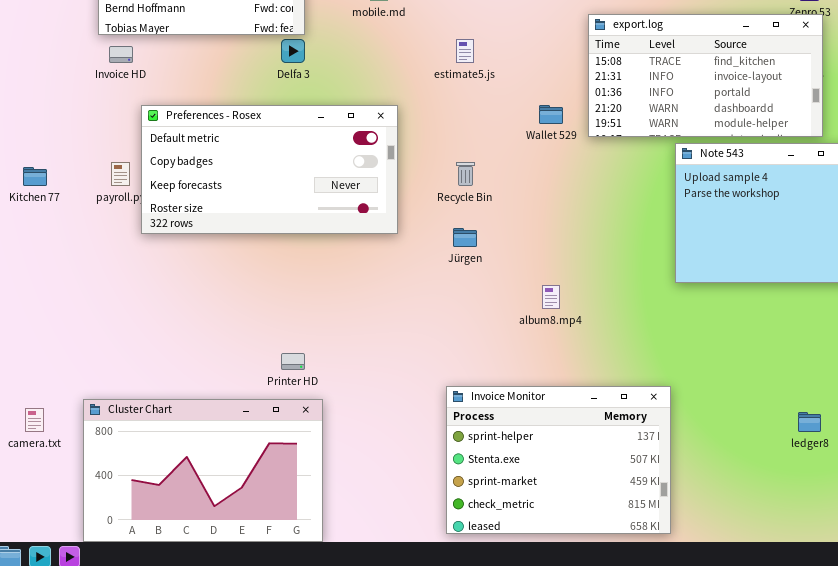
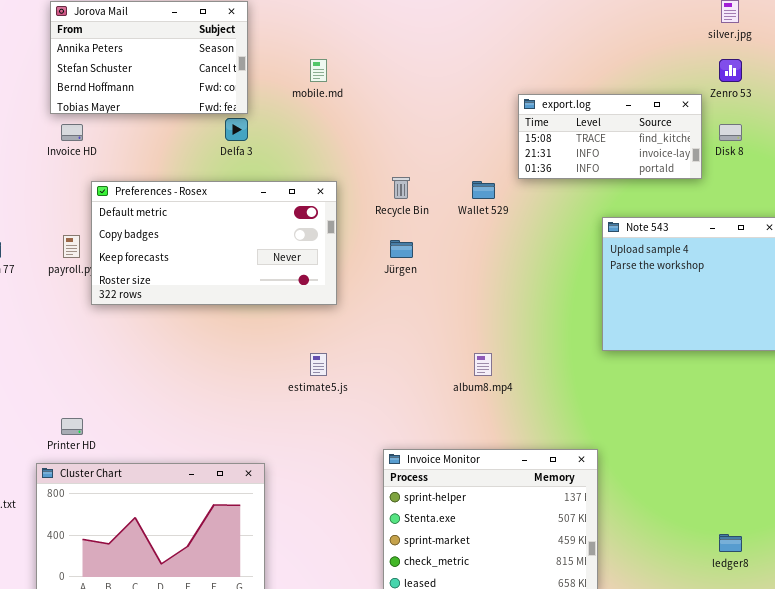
export.log: [588,14,823,137] -> [518,94,702,179], resized
estimate5.js: [456,39,474,63] -> [310,353,327,376], moved
Recycle Bin: [456,162,475,186] -> [392,177,410,199], moved
Jürgen: [453,228,477,247] -> [390,240,413,258], moved
Printer HD: [281,353,305,370] -> [61,418,83,435], moved
ledger8: [798,412,821,432] -> [719,534,742,552], moved

